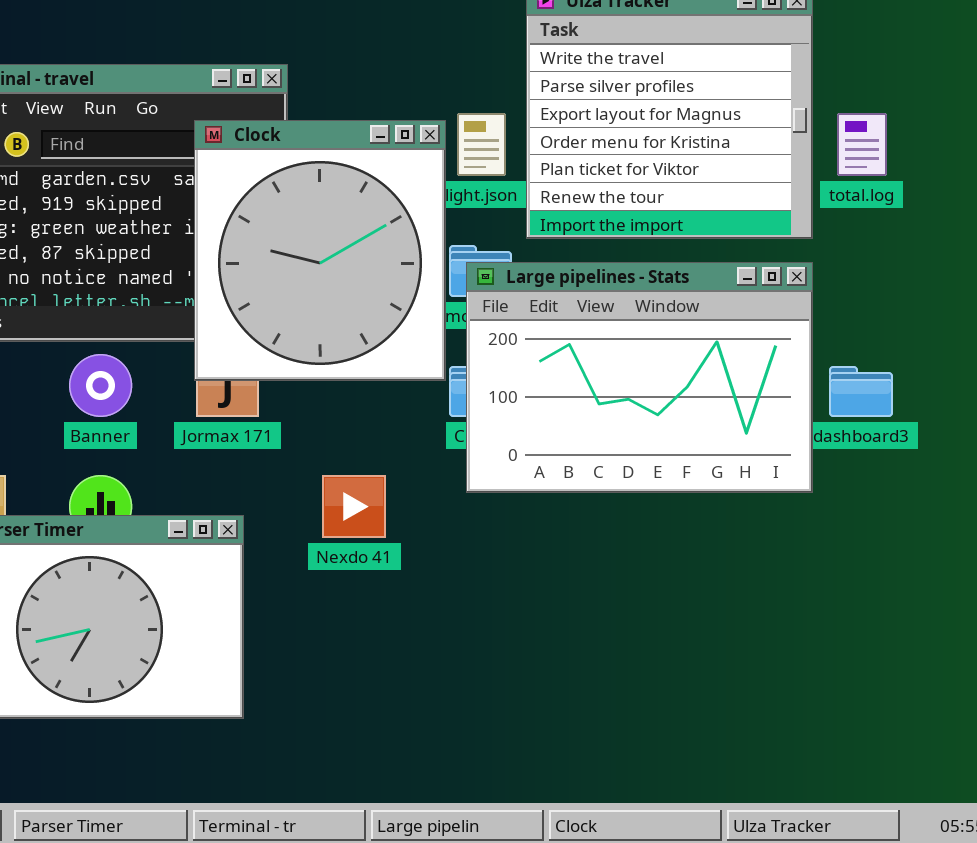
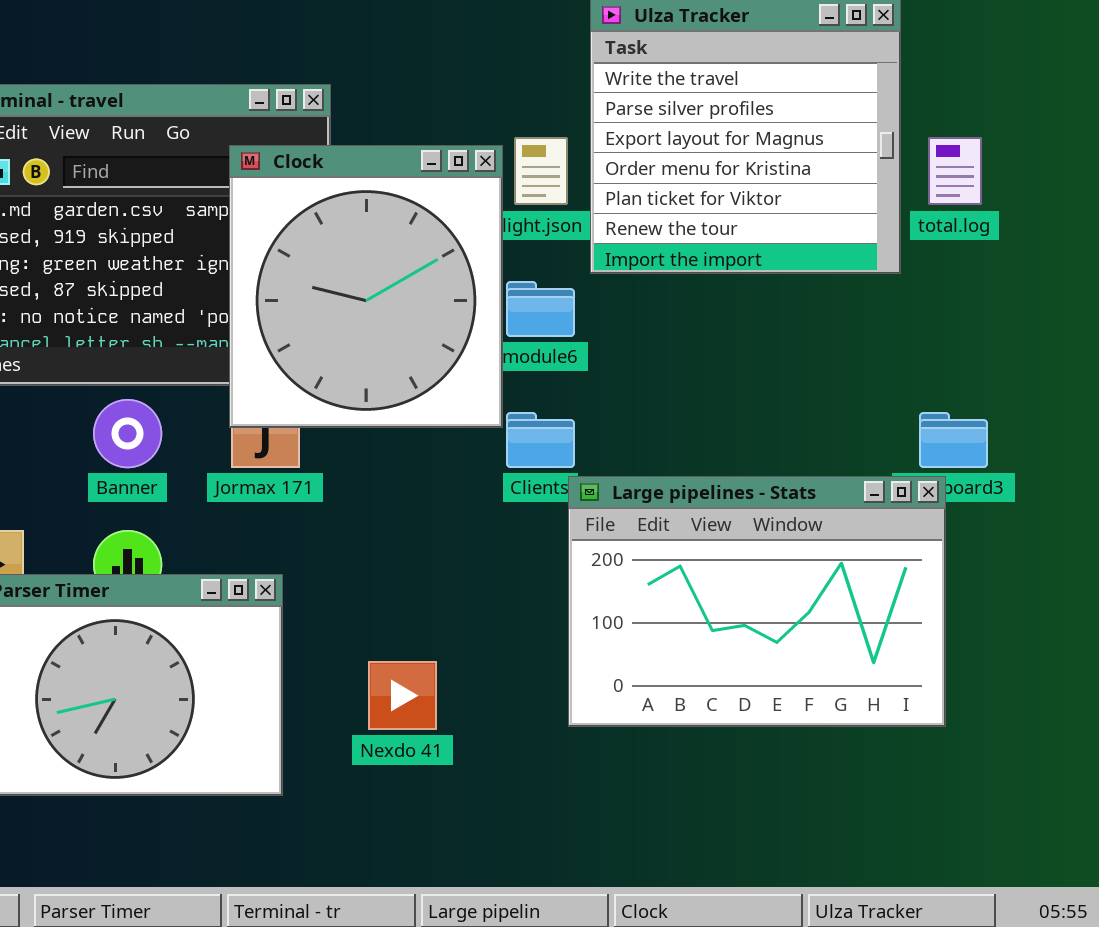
Large pipelines - Stats: [466,262,813,493] -> [568,476,946,727], moved
Nexdo 41: [322,475,386,538] -> [368,661,437,730], moved

